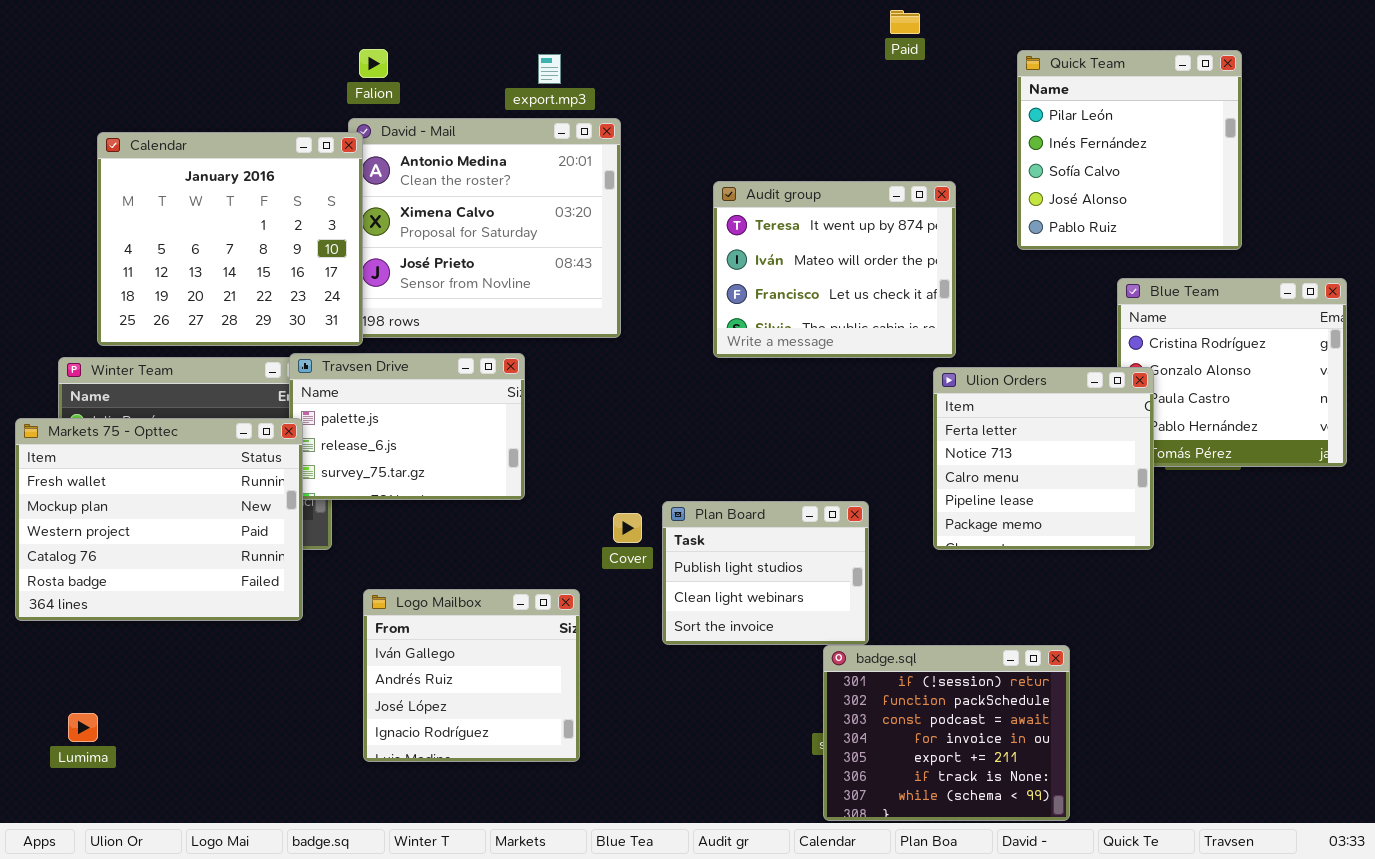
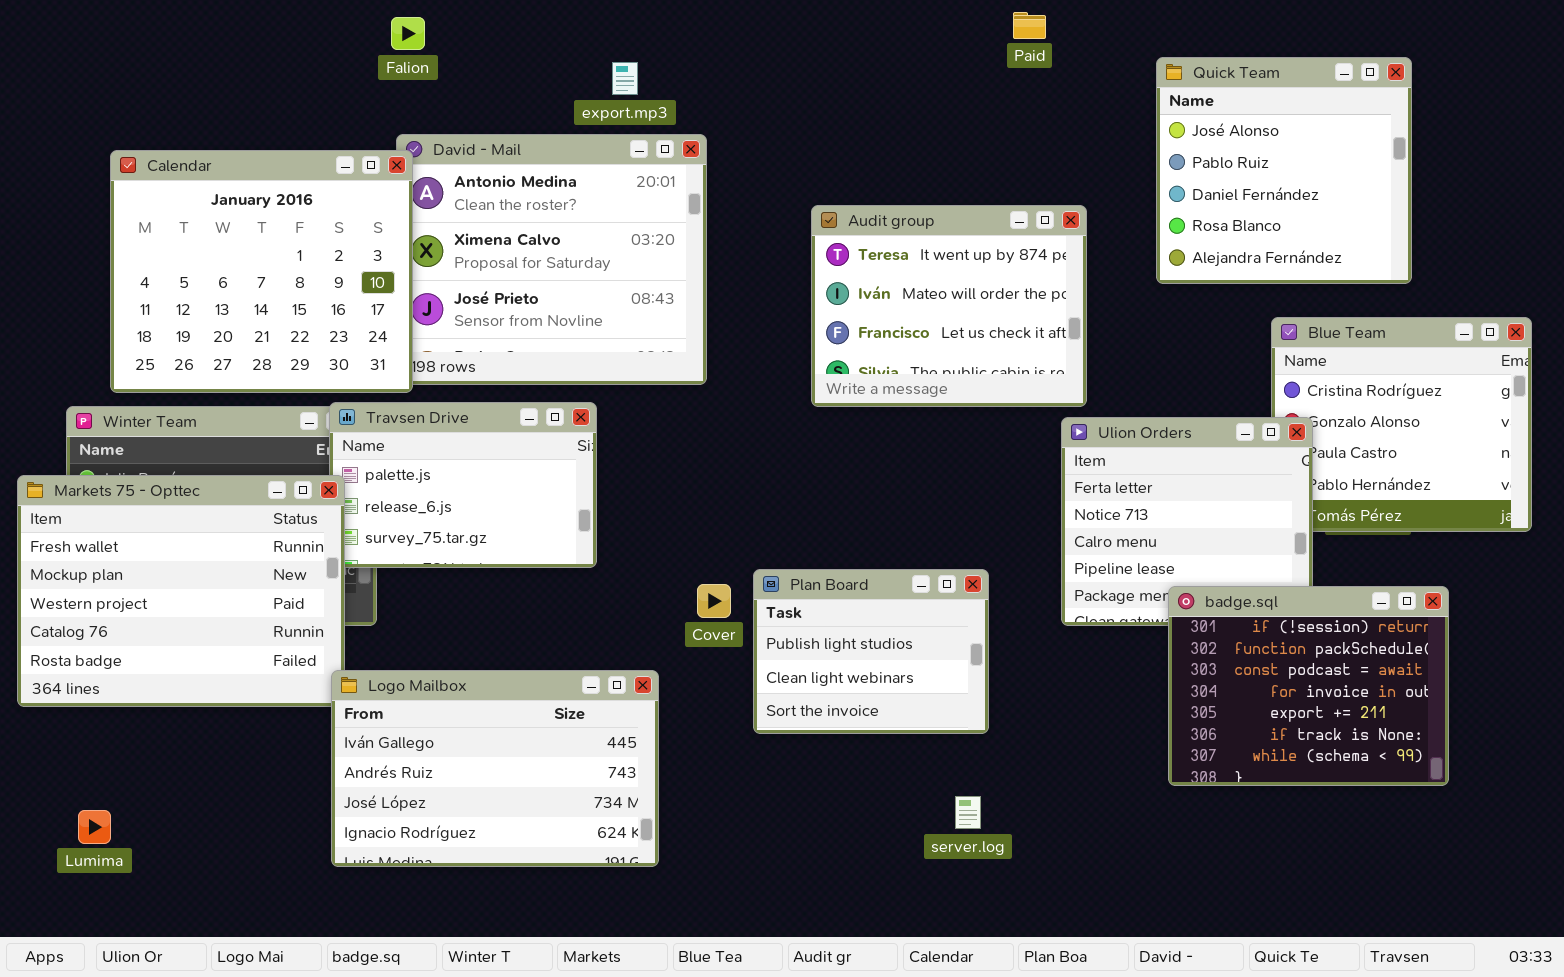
Falion: [359,49,388,78] -> [391,17,425,50], moved
Quick Team: [1017,50,1242,250] -> [1156,57,1412,284], scrolled down 3 rows
Logo Mailbox: [363,589,580,762] -> [331,670,659,867], resized
badge.sql: [823,645,1070,821] -> [1168,586,1449,786], moved

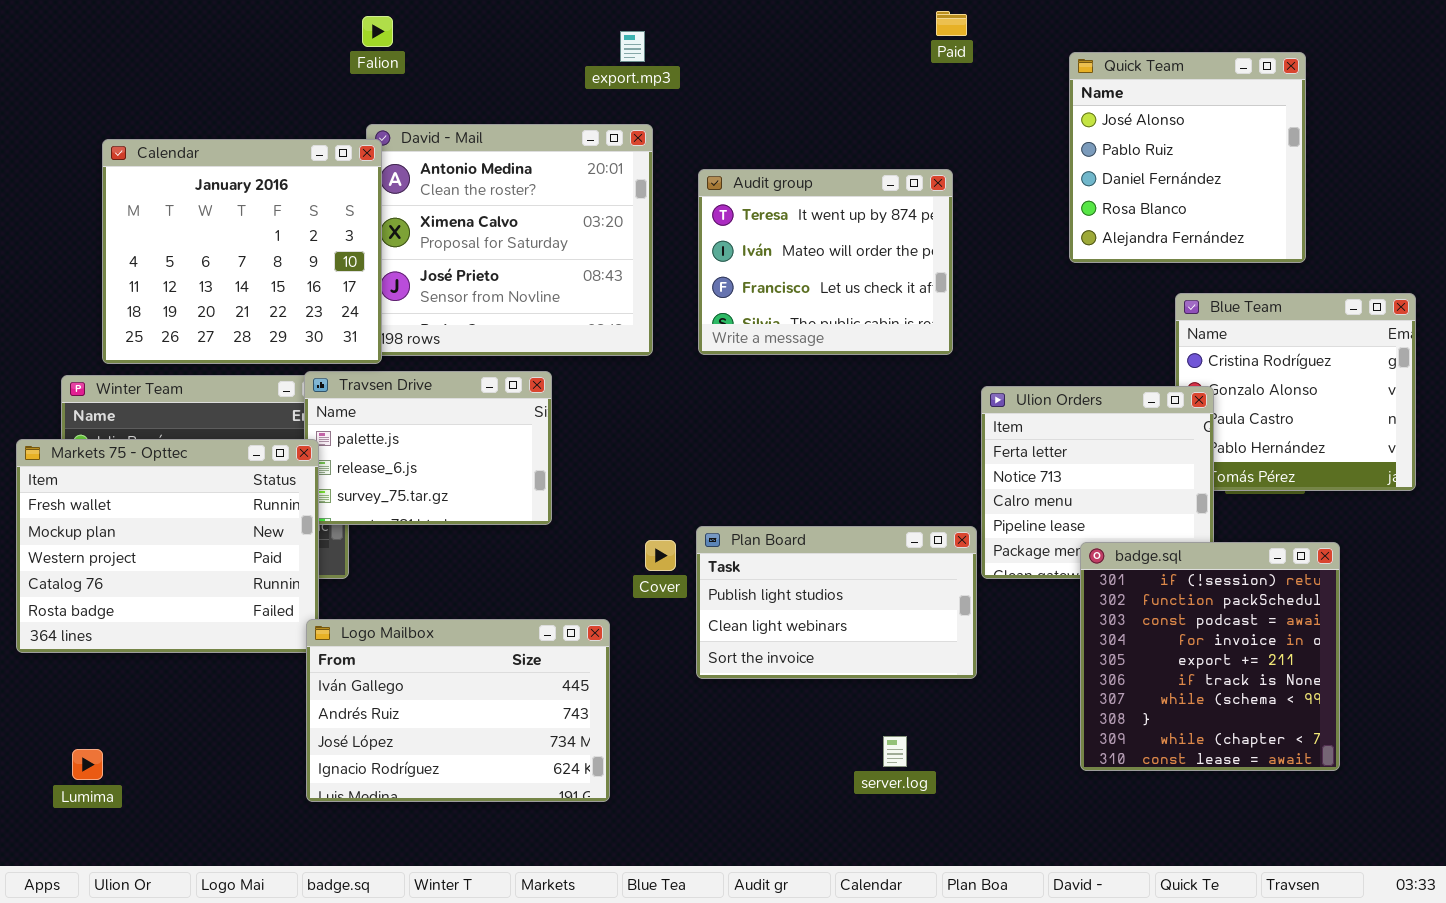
export.mp3: [612,62,638,95] -> [620,31,645,62], moved
Audit group: [811,205,1087,407] -> [698,169,953,355], moved
Plan Board: [753,569,989,734] -> [696,526,977,679], resized
badge.sql: [1168,586,1449,786] -> [1080,542,1340,771], resized

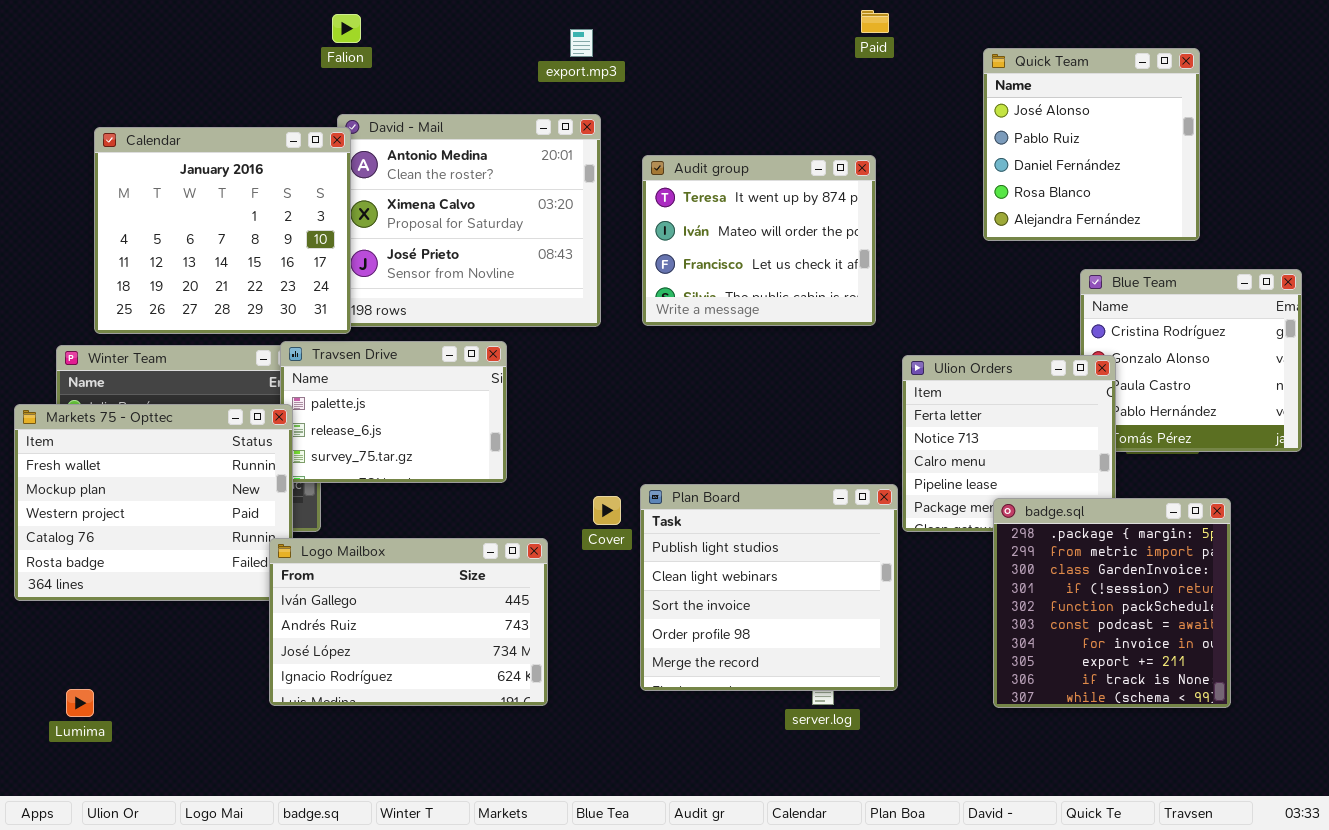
Plan Board: [696,526,977,679] -> [640,484,898,691], resized
badge.sql: [1080,542,1340,771] -> [993,498,1231,708], scrolled up 3 rows
Logo Mailbox: [306,619,610,802] -> [269,538,548,706], moved

